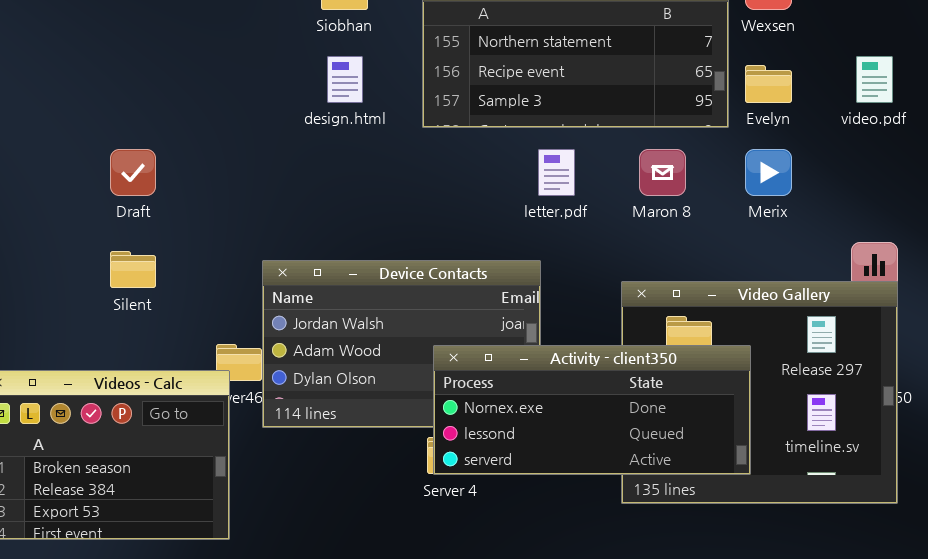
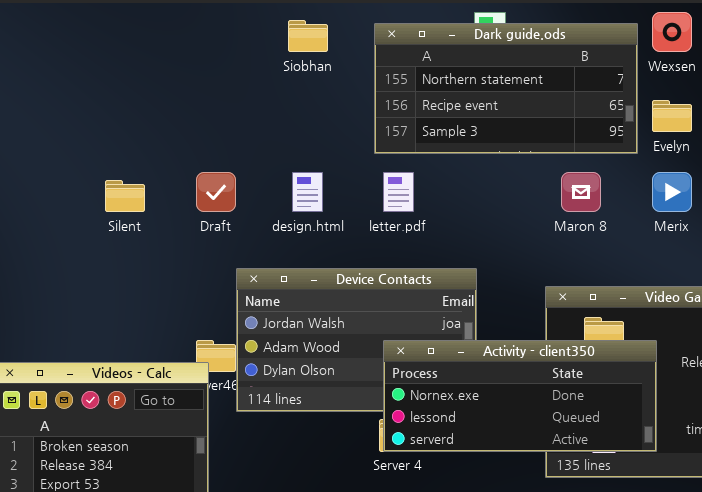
design.html: [327,56,363,103] -> [292,172,323,212], moved
Draft: [110,149,156,196] -> [196,172,236,212], moved
letter.pdf: [538,149,575,196] -> [383,172,414,212], moved
Silent: [110,251,156,288] -> [105,180,145,212], moved

